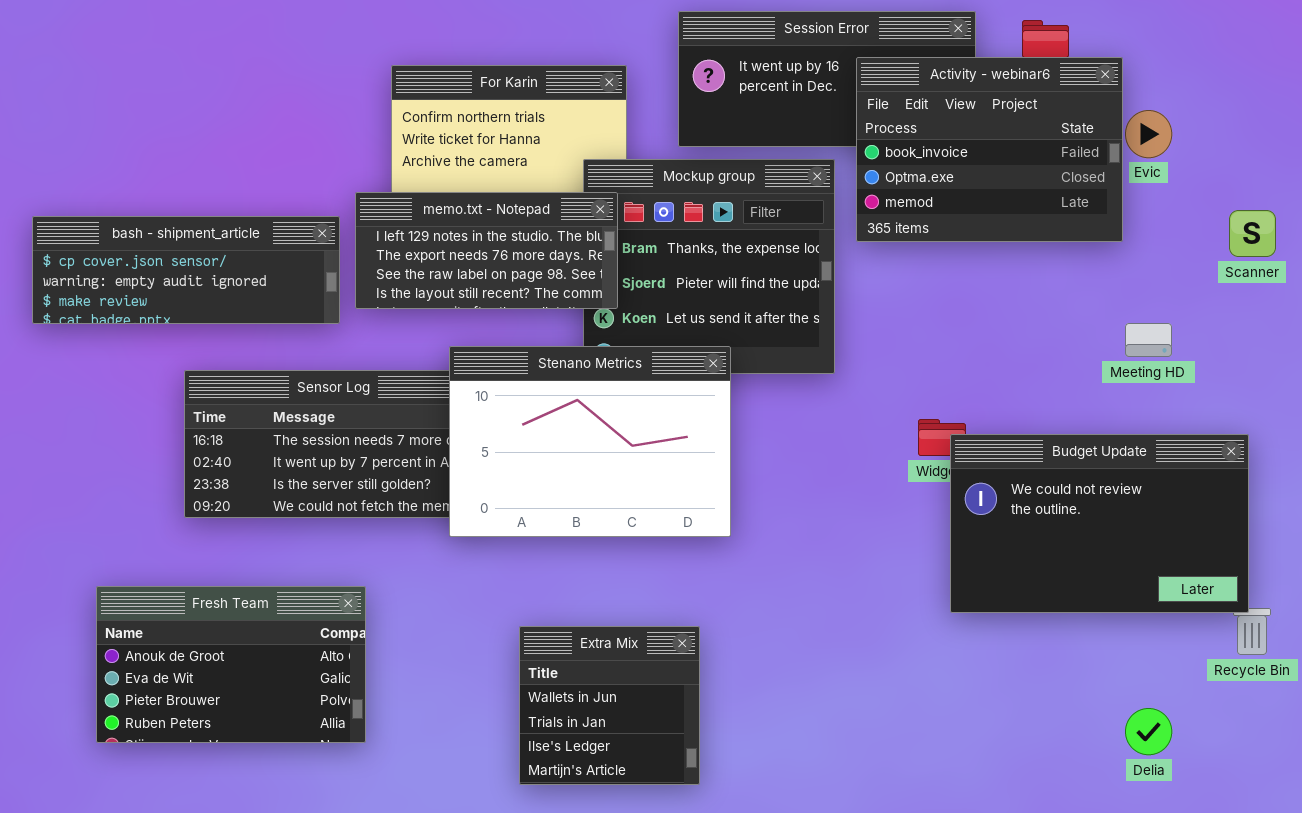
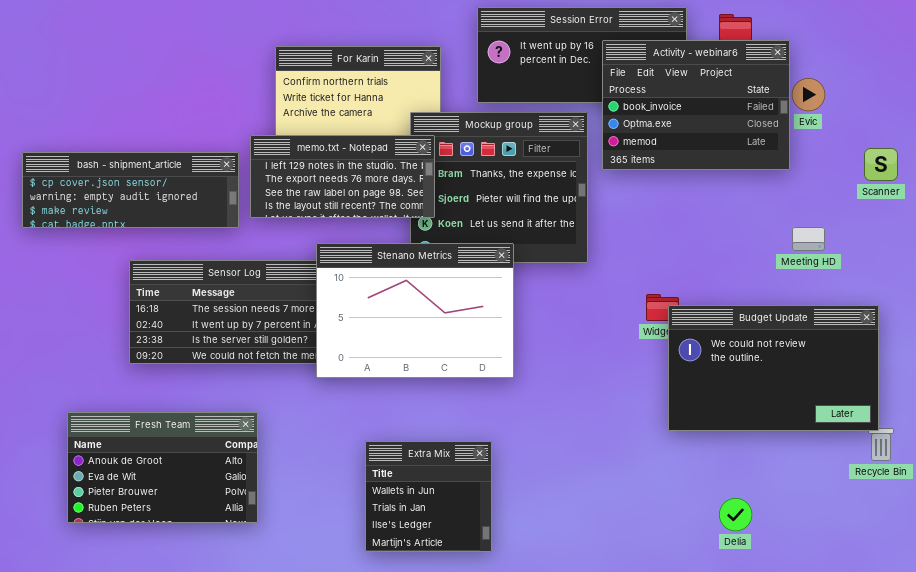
Delia: [1125,708,1172,755] -> [719,498,752,531], moved

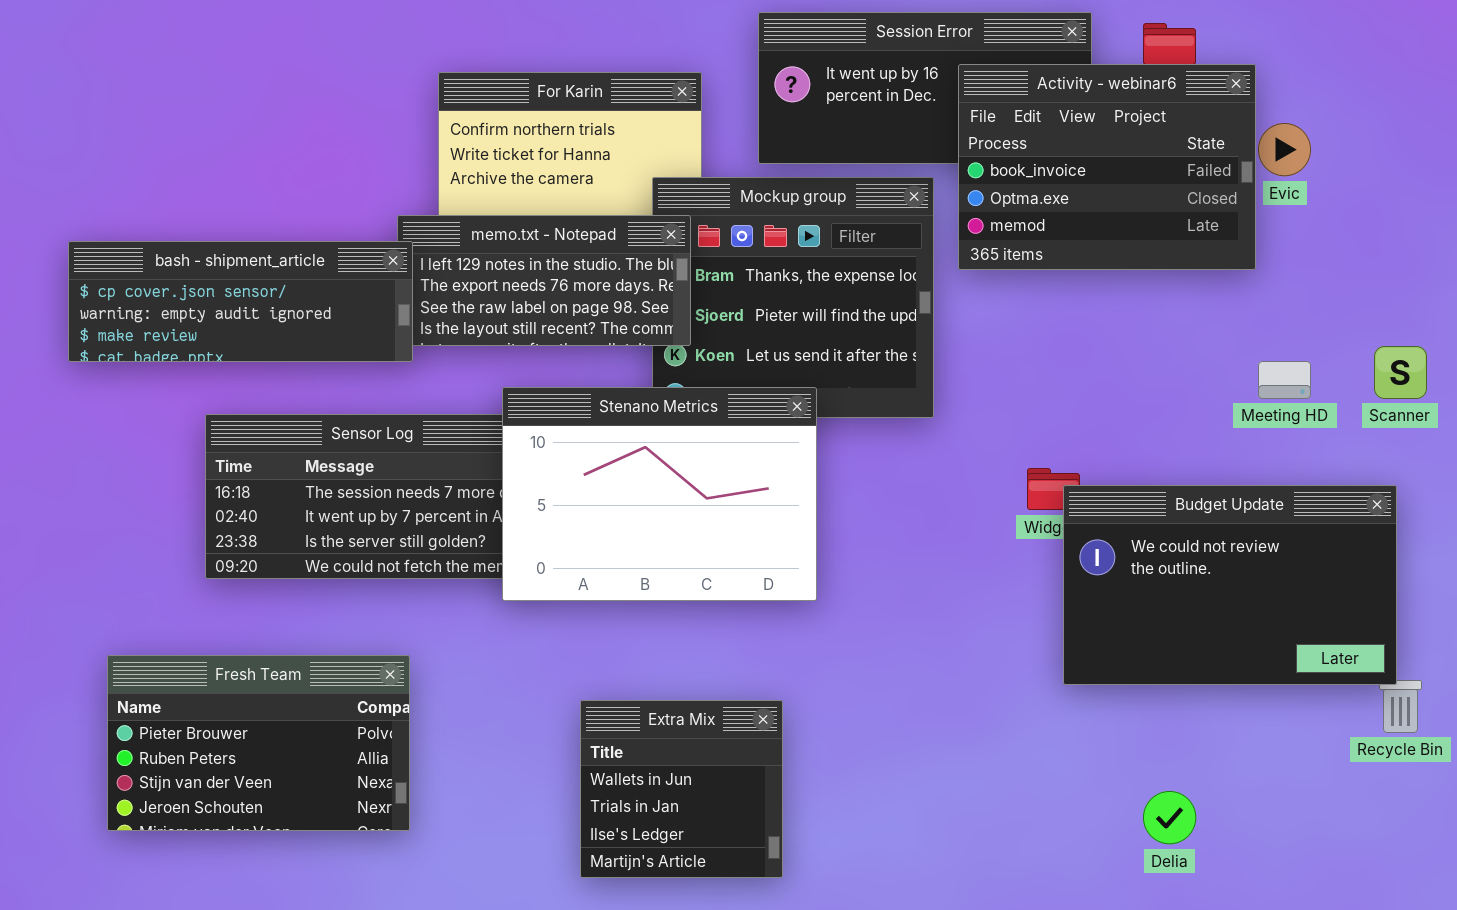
Scanner: [864,148,898,181] -> [1374,346,1427,399], moved
bash - shipment_article: [22,152,239,228] -> [68,241,413,362], moved
Fresh Team: [67,412,258,523] -> [107,655,410,831], scrolled down 2 rows

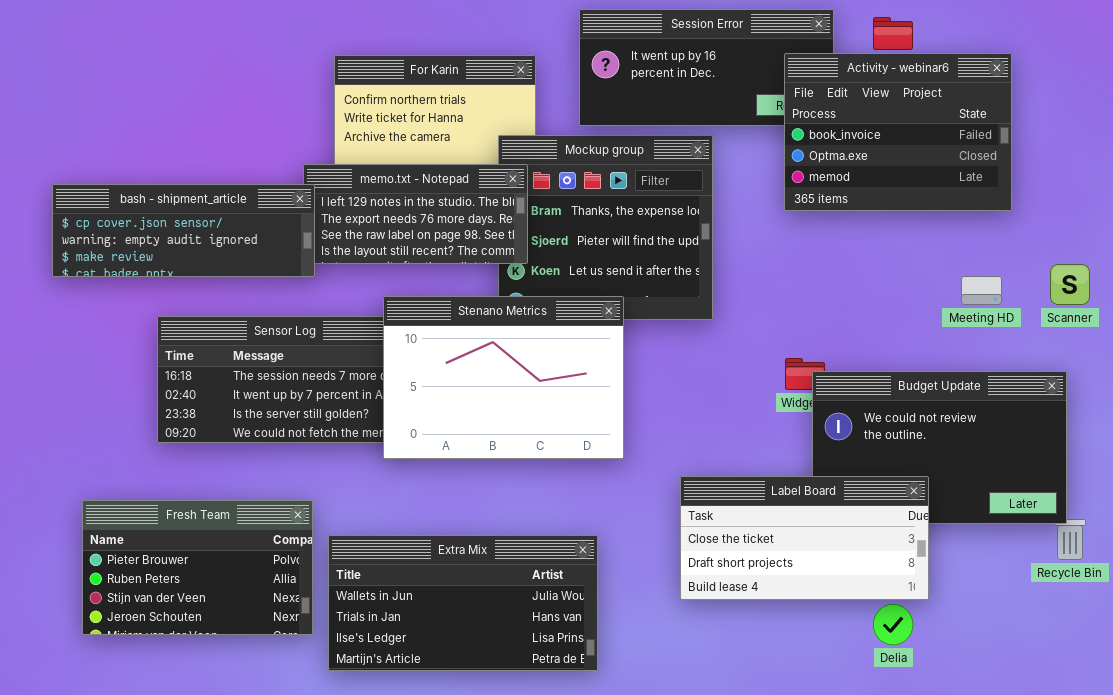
Activity - webinar6: [958,64,1256,270] -> [784,53,1012,211], moved
Label Board: none -> [680,476,929,600], opened
Extra Mix: [580,700,783,878] -> [328,535,598,671], resized

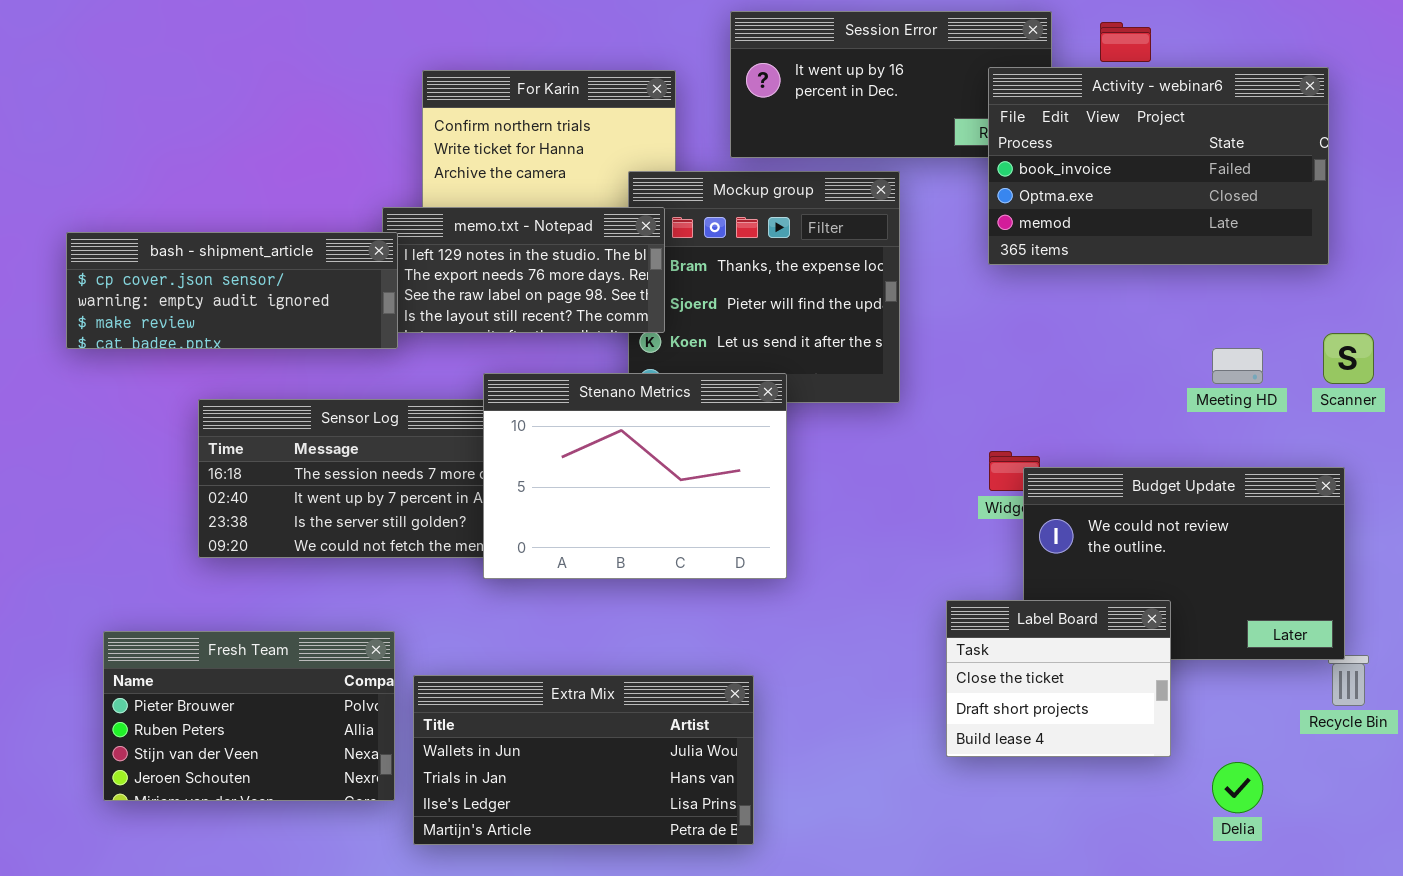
Activity - webinar6: [784,53,1012,211] -> [988,67,1329,265], resized
Label Board: [680,476,929,600] -> [946,600,1171,757], resized
Delia: [873,604,913,645] -> [1212,762,1263,813], moved

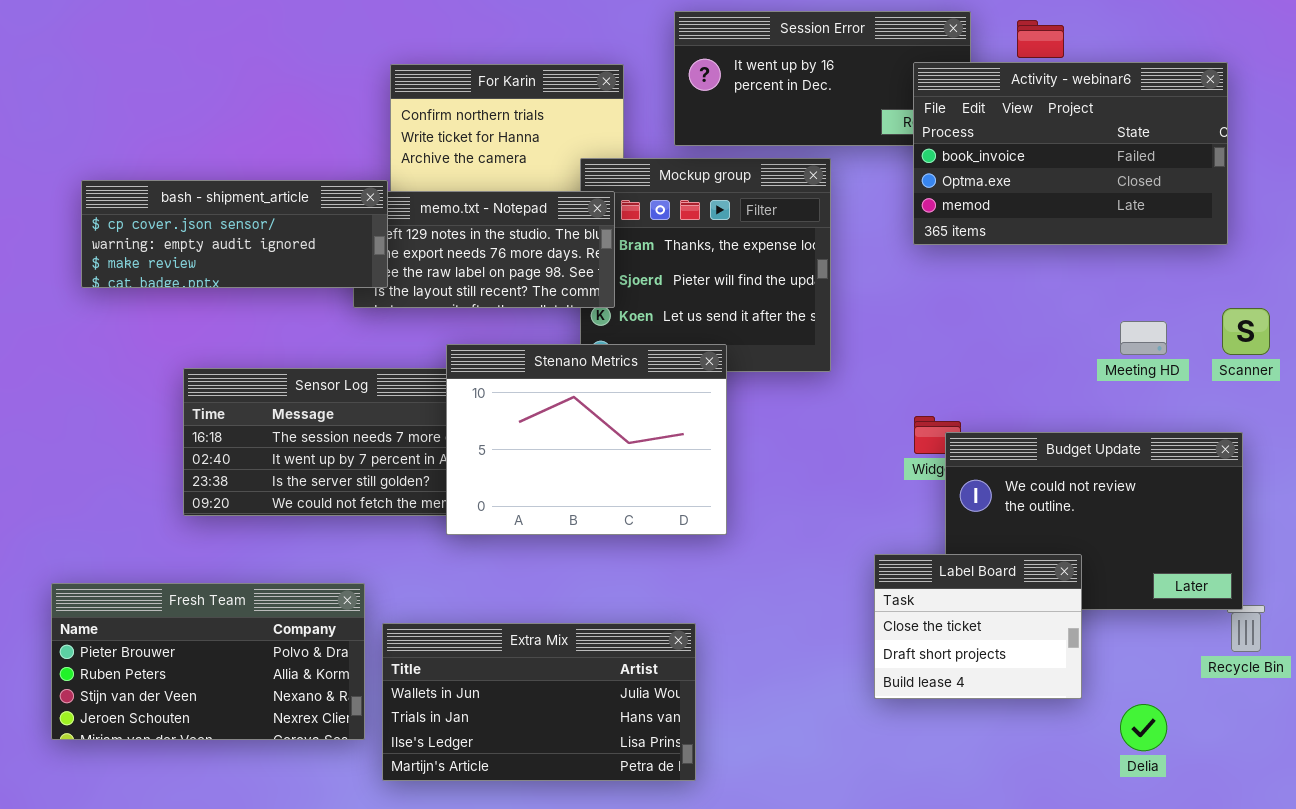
bash - shipment_article: [66,232,398,349] -> [81,180,388,288], moved
Fresh Team: [103,631,395,801] -> [51,583,365,740], resized

